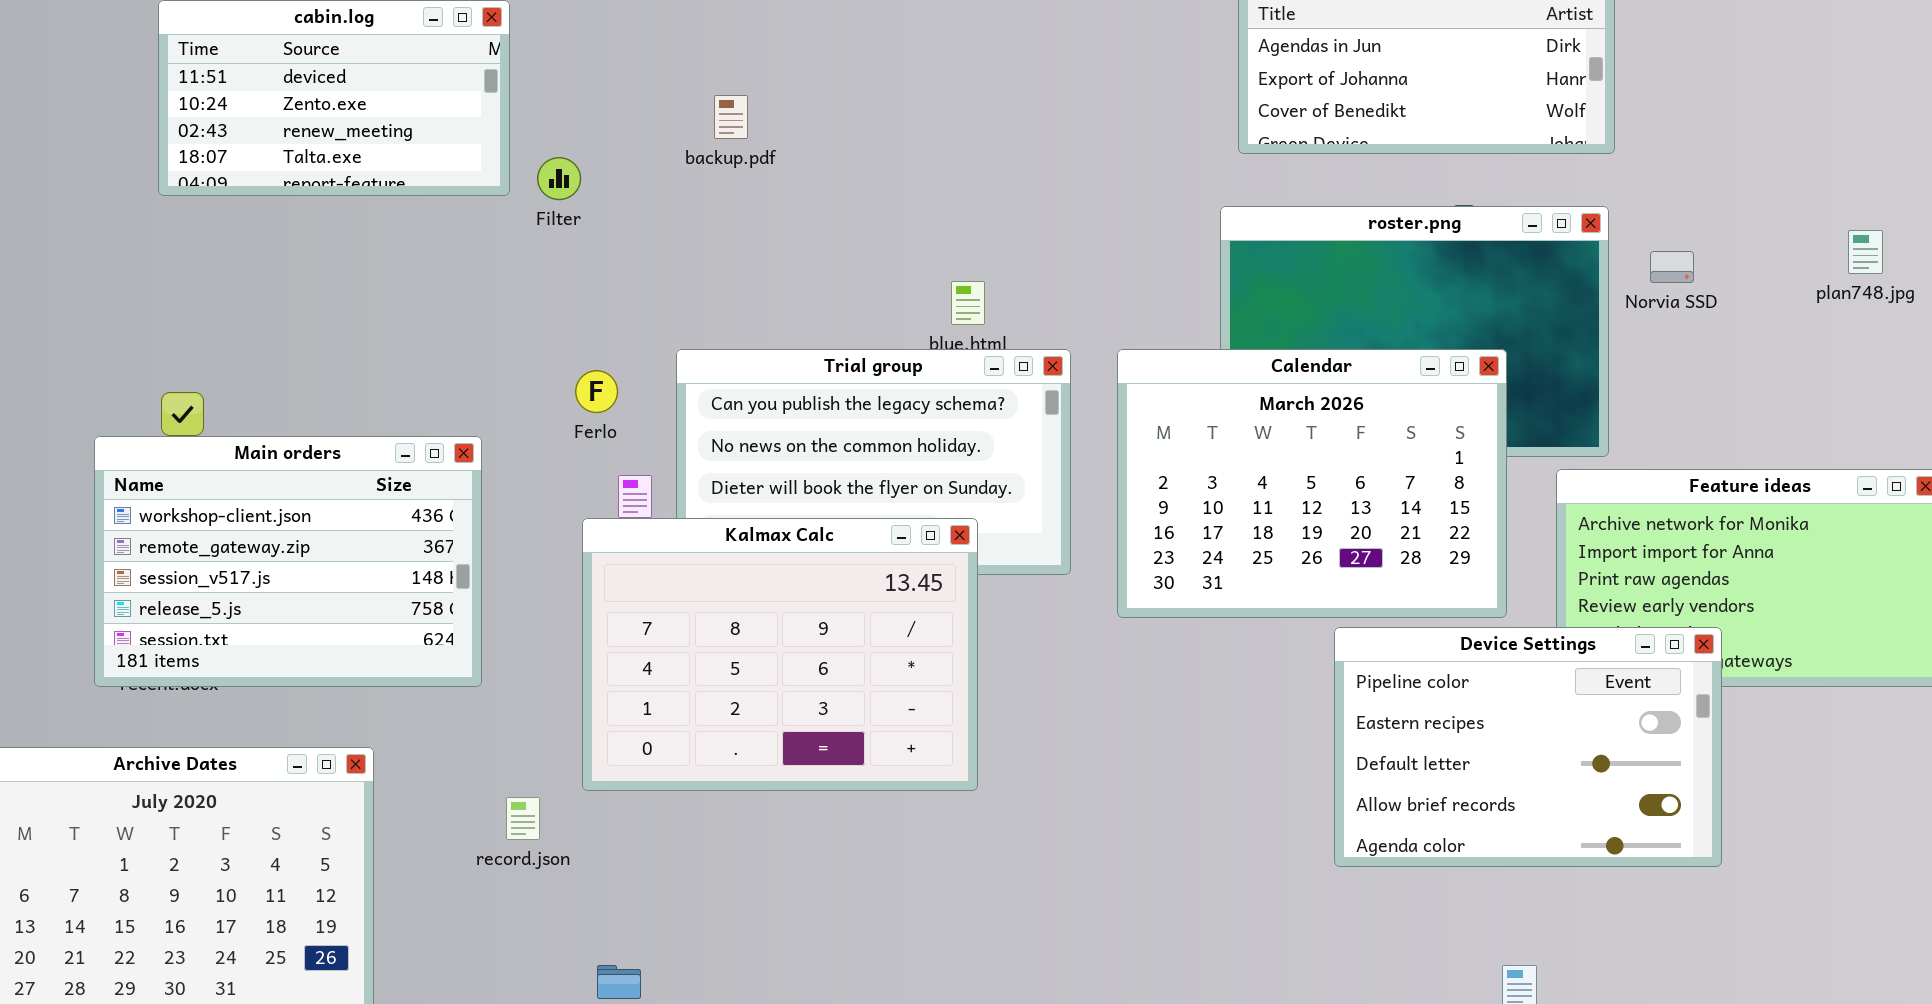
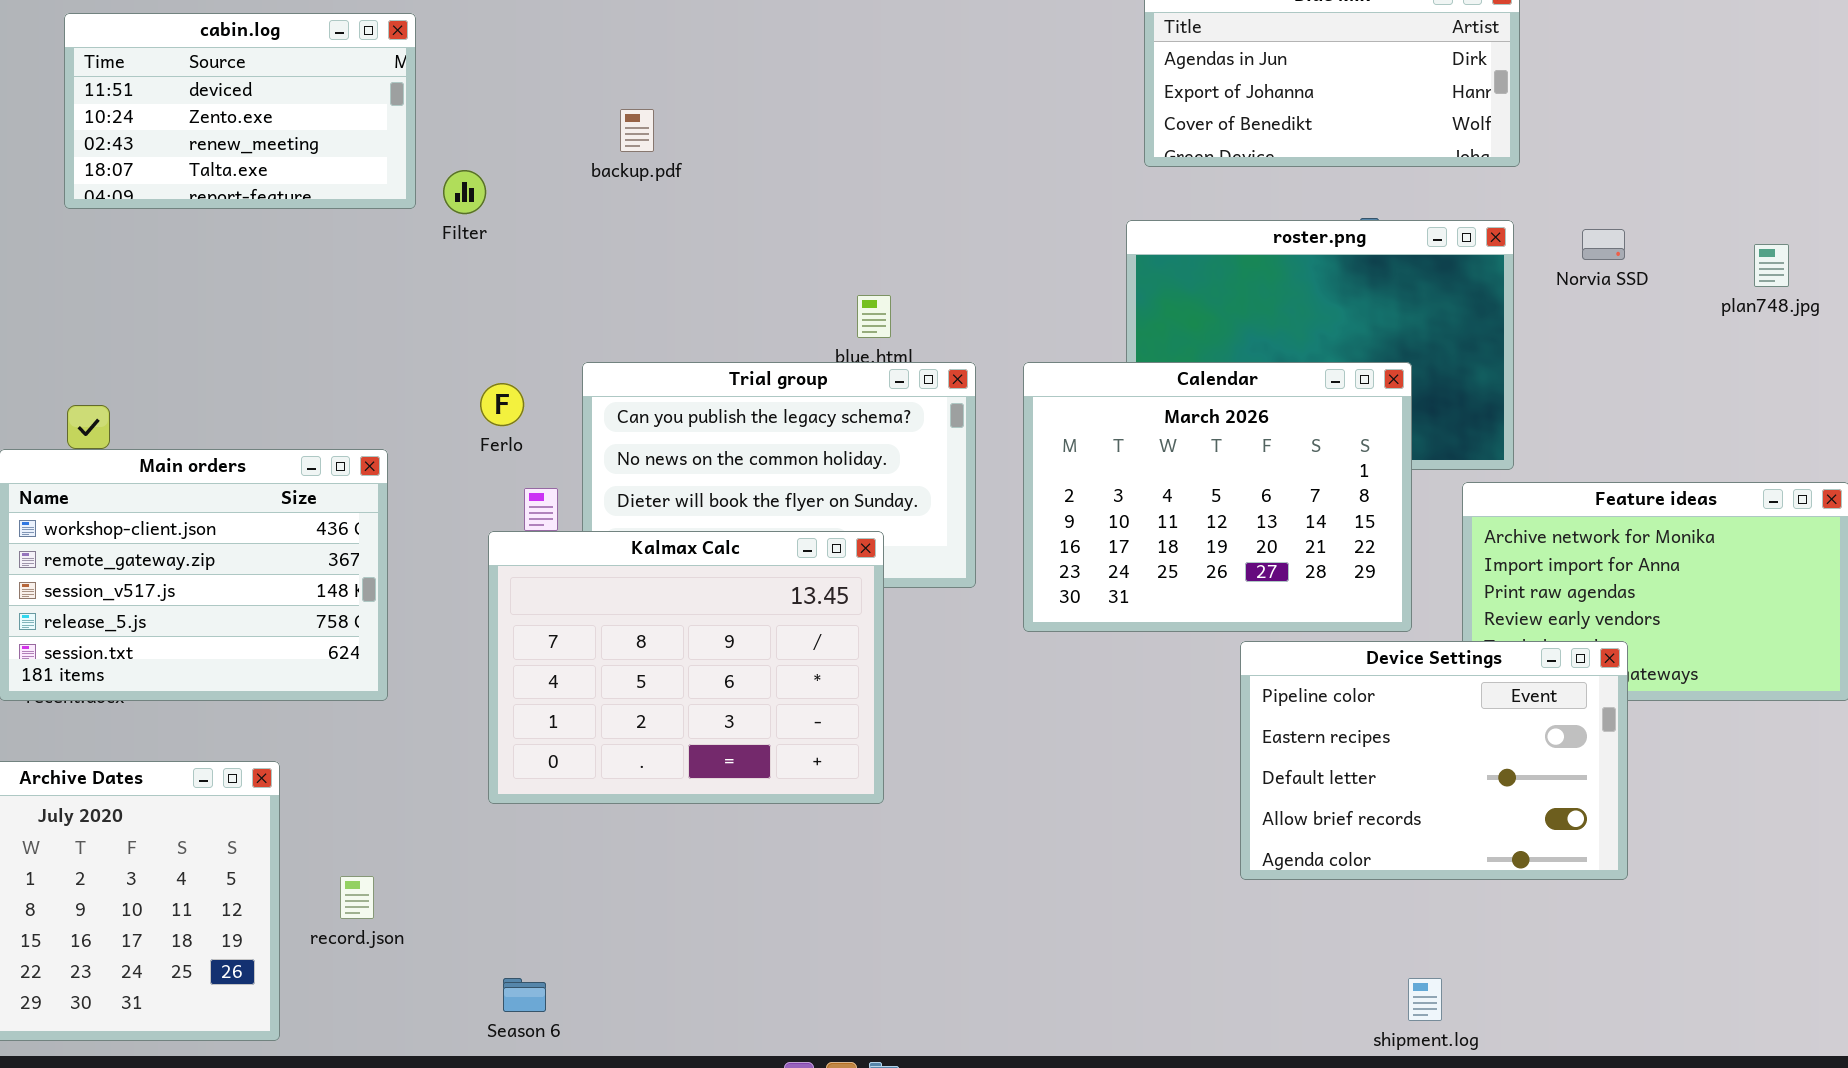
Norvia SSD: [1650,251,1694,283] -> [1582,229,1625,260], moved
record.json: [506,797,540,840] -> [340,876,374,919], moved

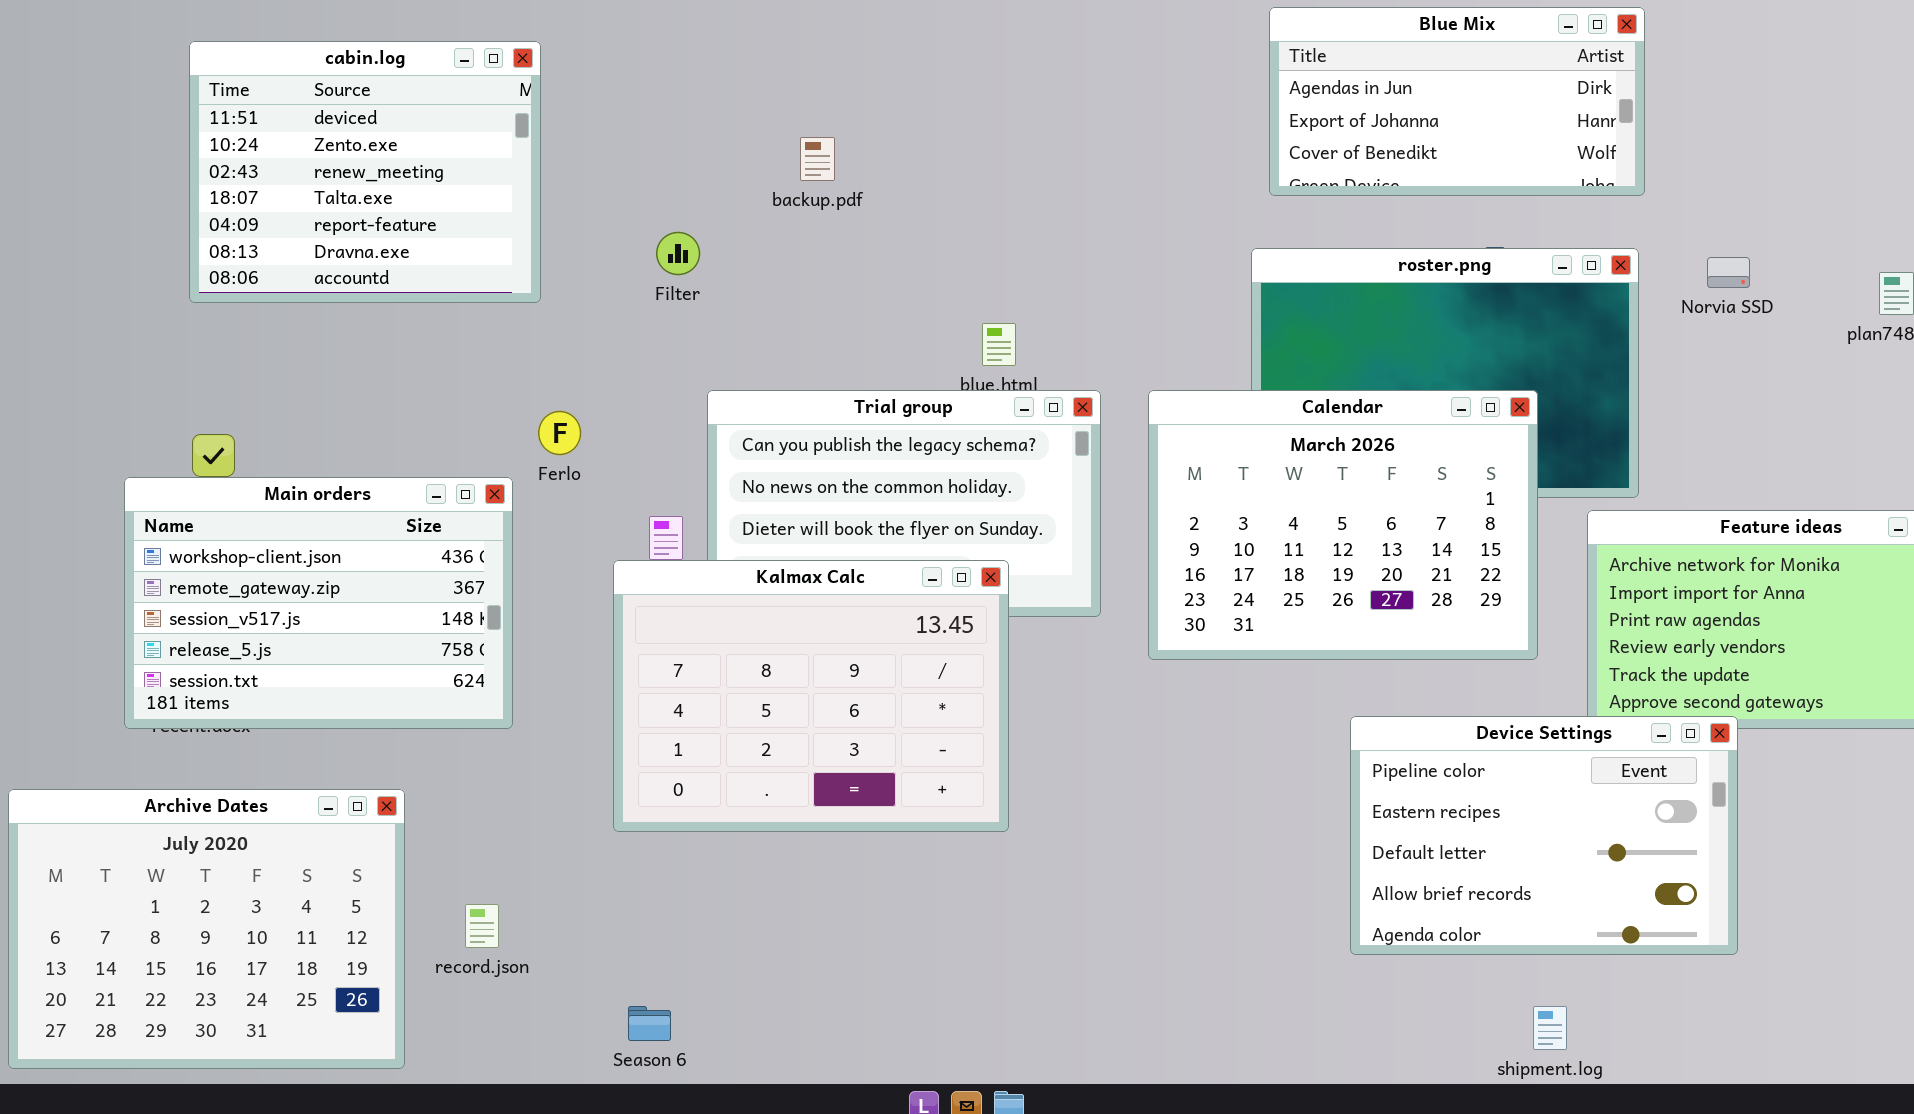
cabin.log: [64,13,416,209] -> [189,41,541,303], resized
backup.pdf: [620,109,654,152] -> [800,137,835,181], moved
Filter: [443,170,486,214] -> [656,232,700,275], moved
Ferlo: [480,383,524,426] -> [538,411,581,455], moved
Device Settings: [1240,641,1628,880] -> [1350,716,1738,955], moved

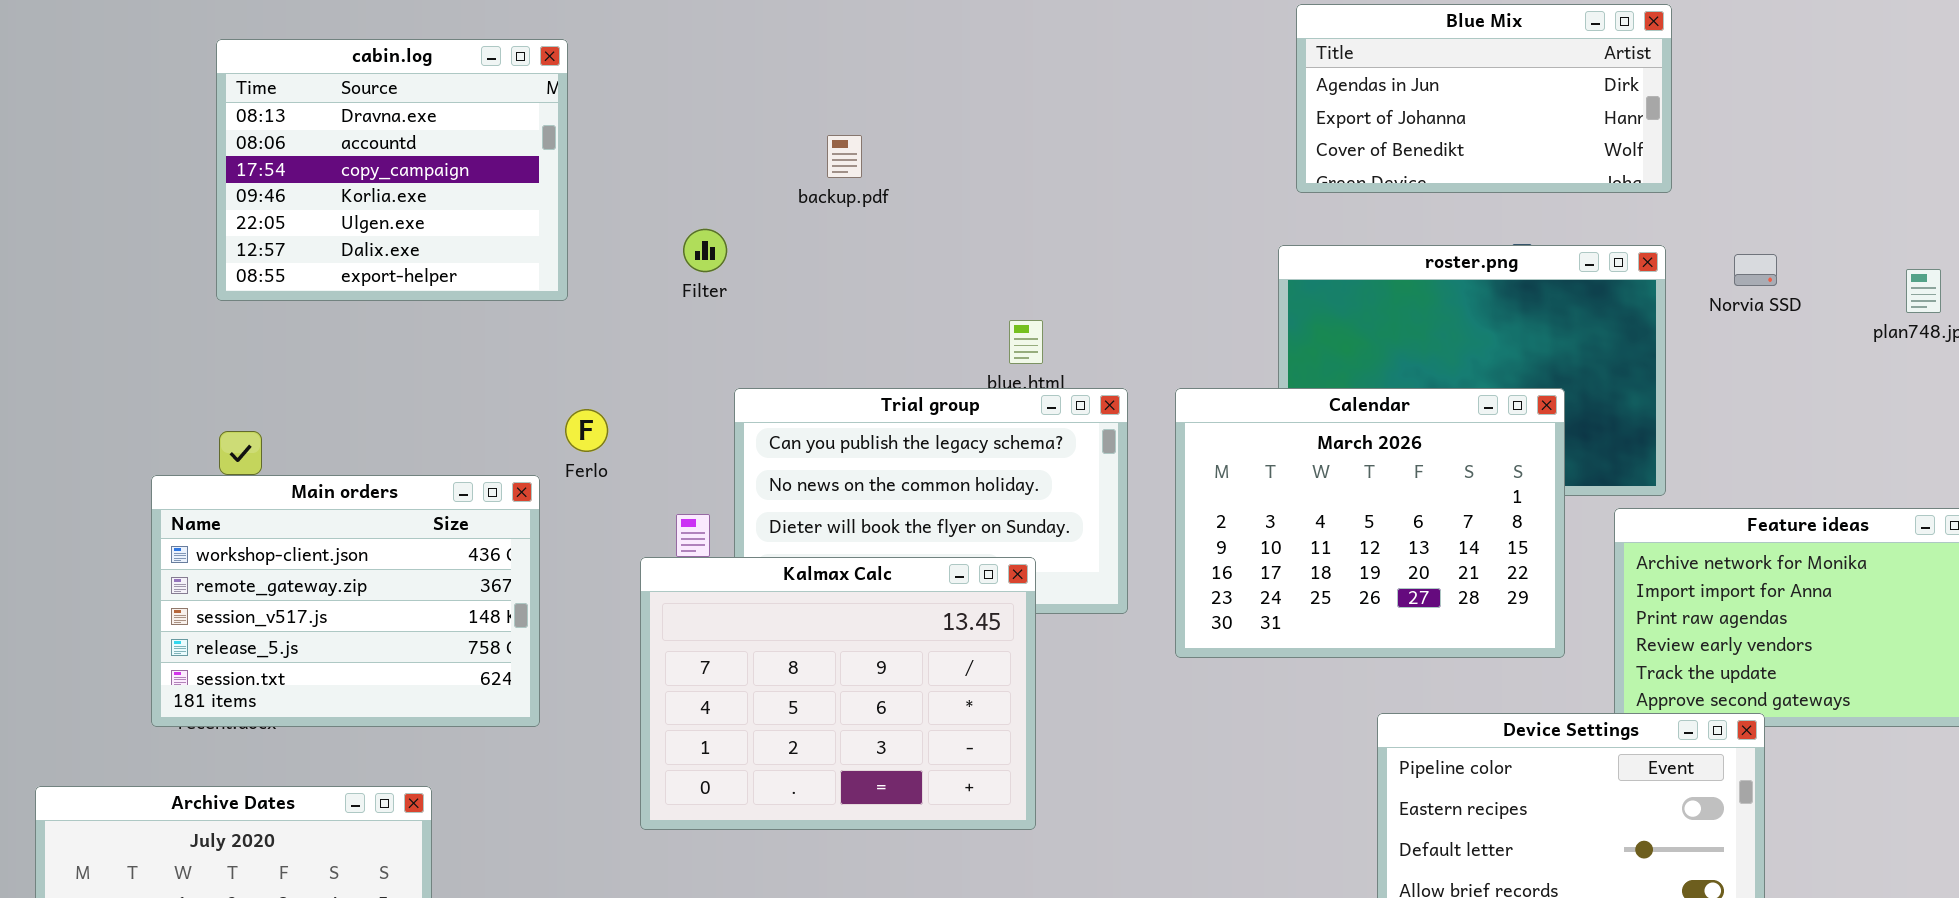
cabin.log: [189,41,541,303] -> [216,39,568,301], scrolled down 5 rows

